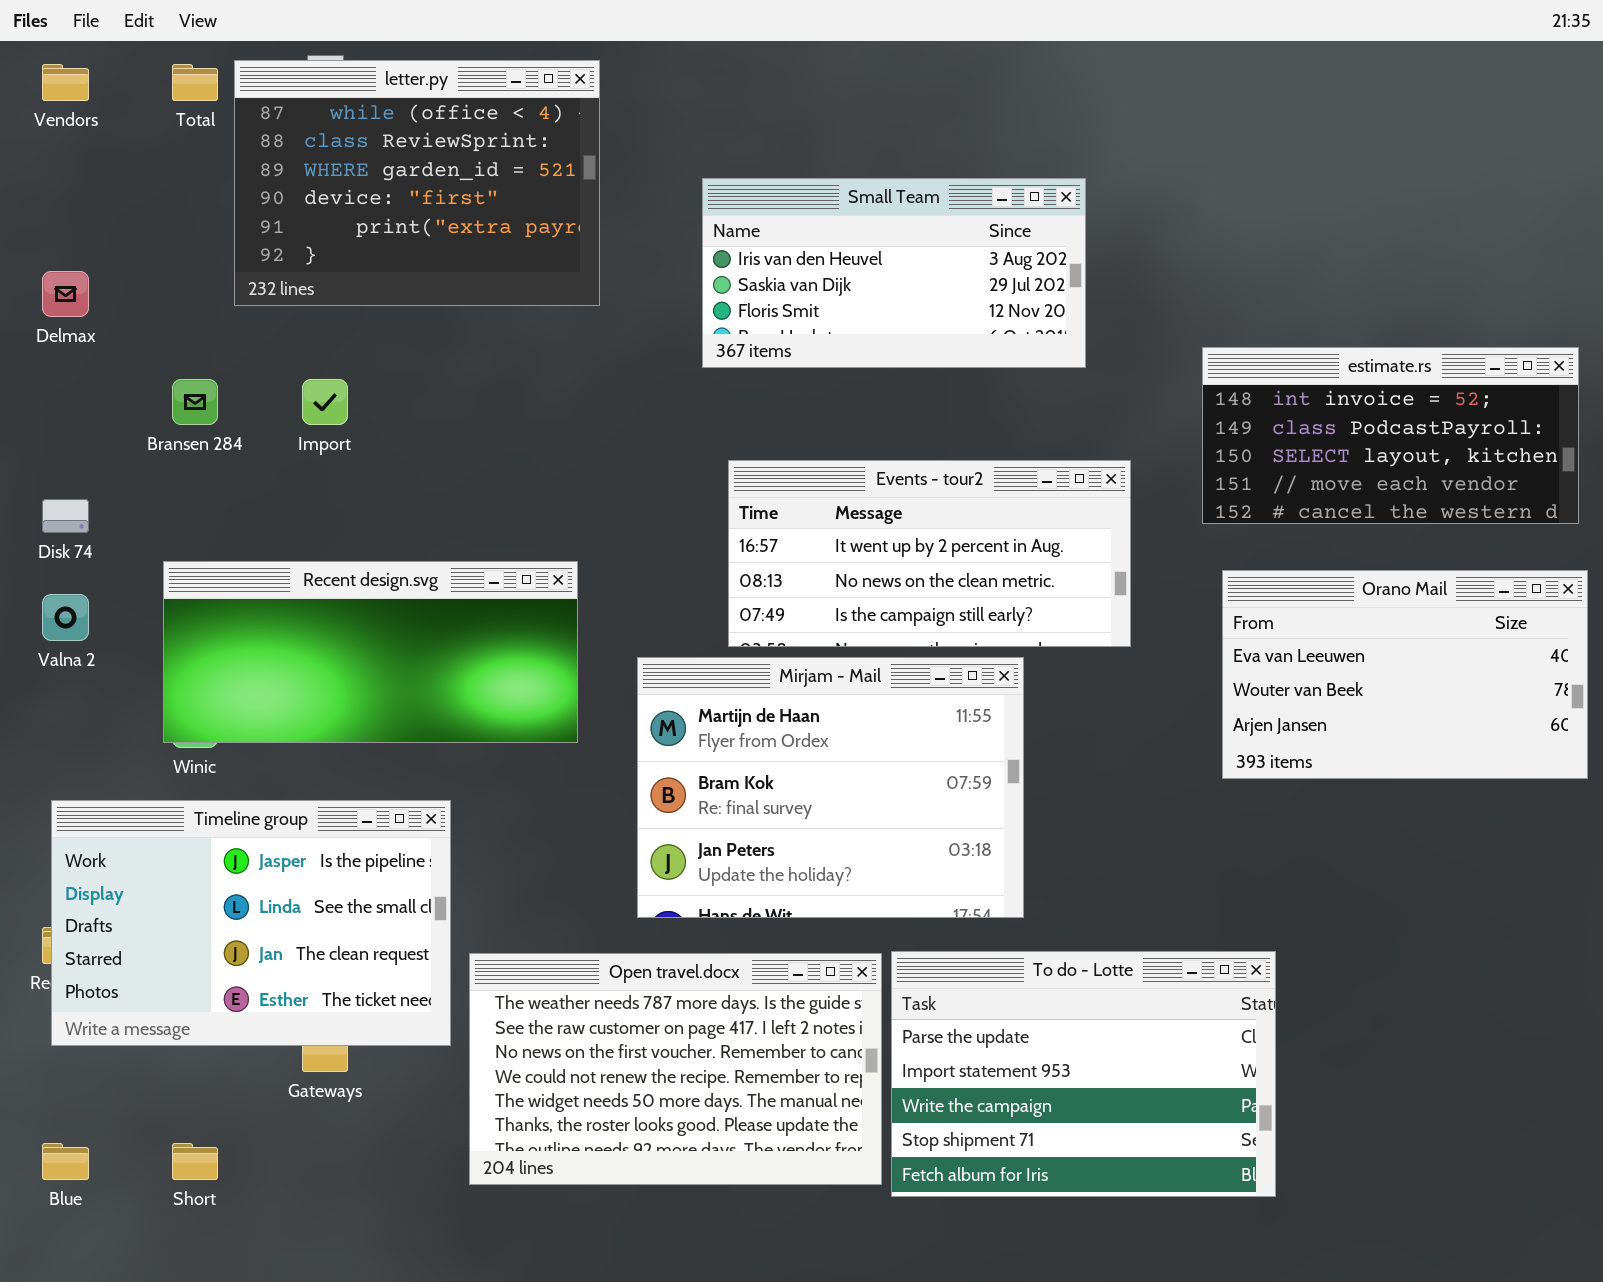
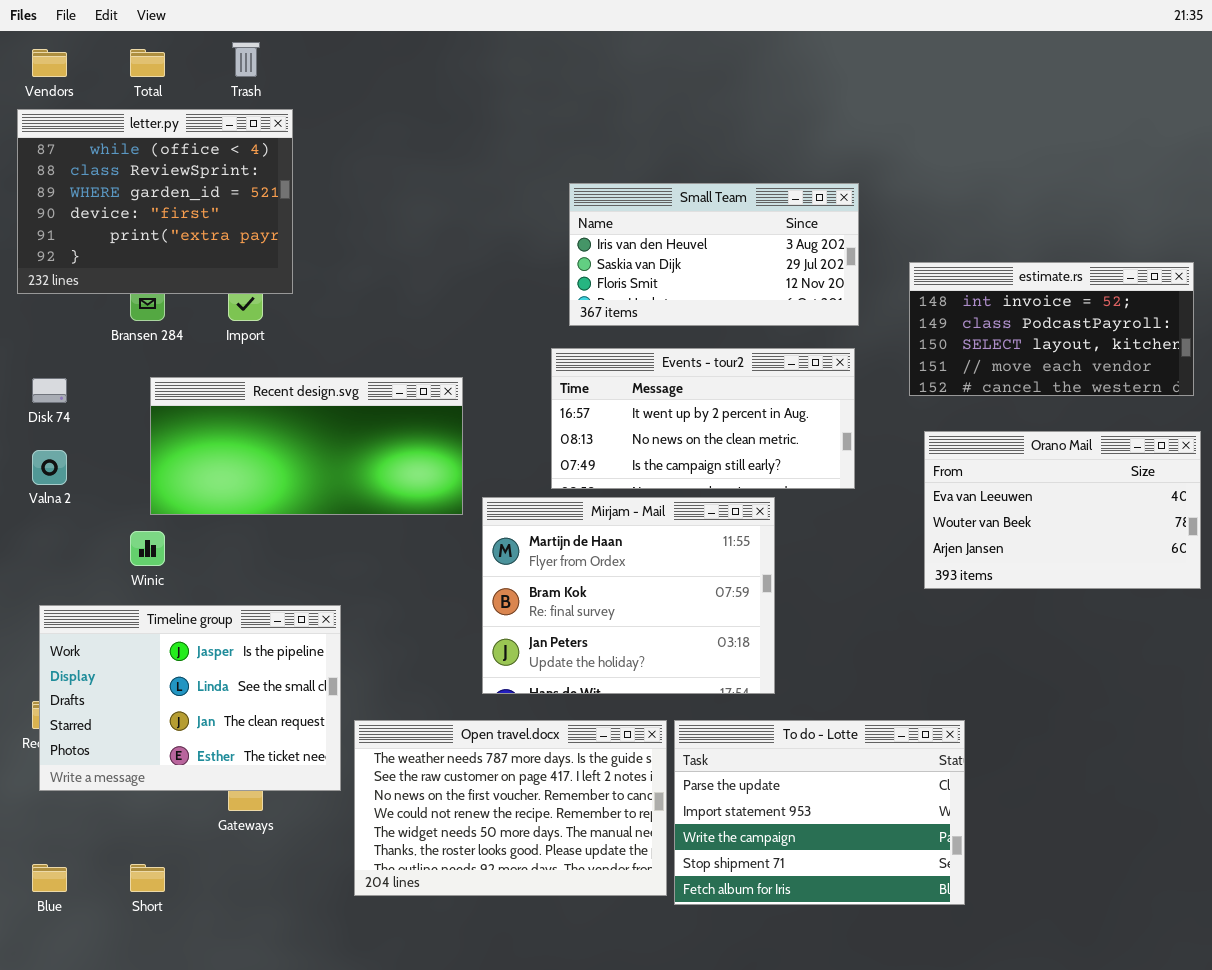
letter.py: [234,60,600,306] -> [17,109,293,294], moved
Small Team: [702,178,1086,368] -> [569,183,859,326], moved
Recent design.svg: [163,561,578,743] -> [150,377,463,515], moved

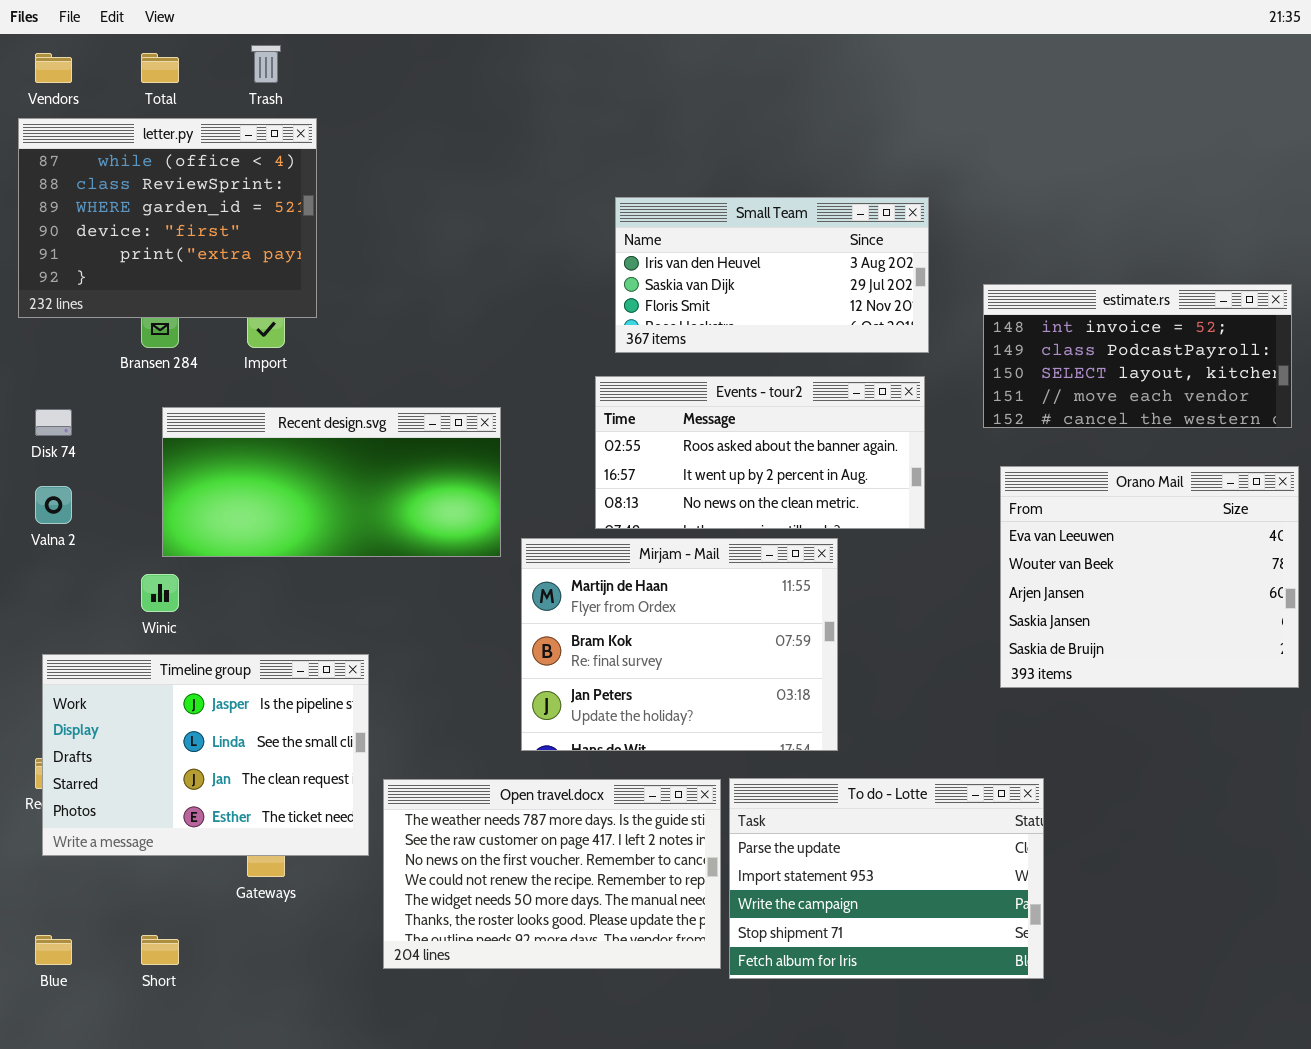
Events - tour2: [551,348,855,489] -> [595,376,925,529], scrolled up 1 row
Orano Mail: [924,431,1201,589] -> [1000,466,1299,688], resized

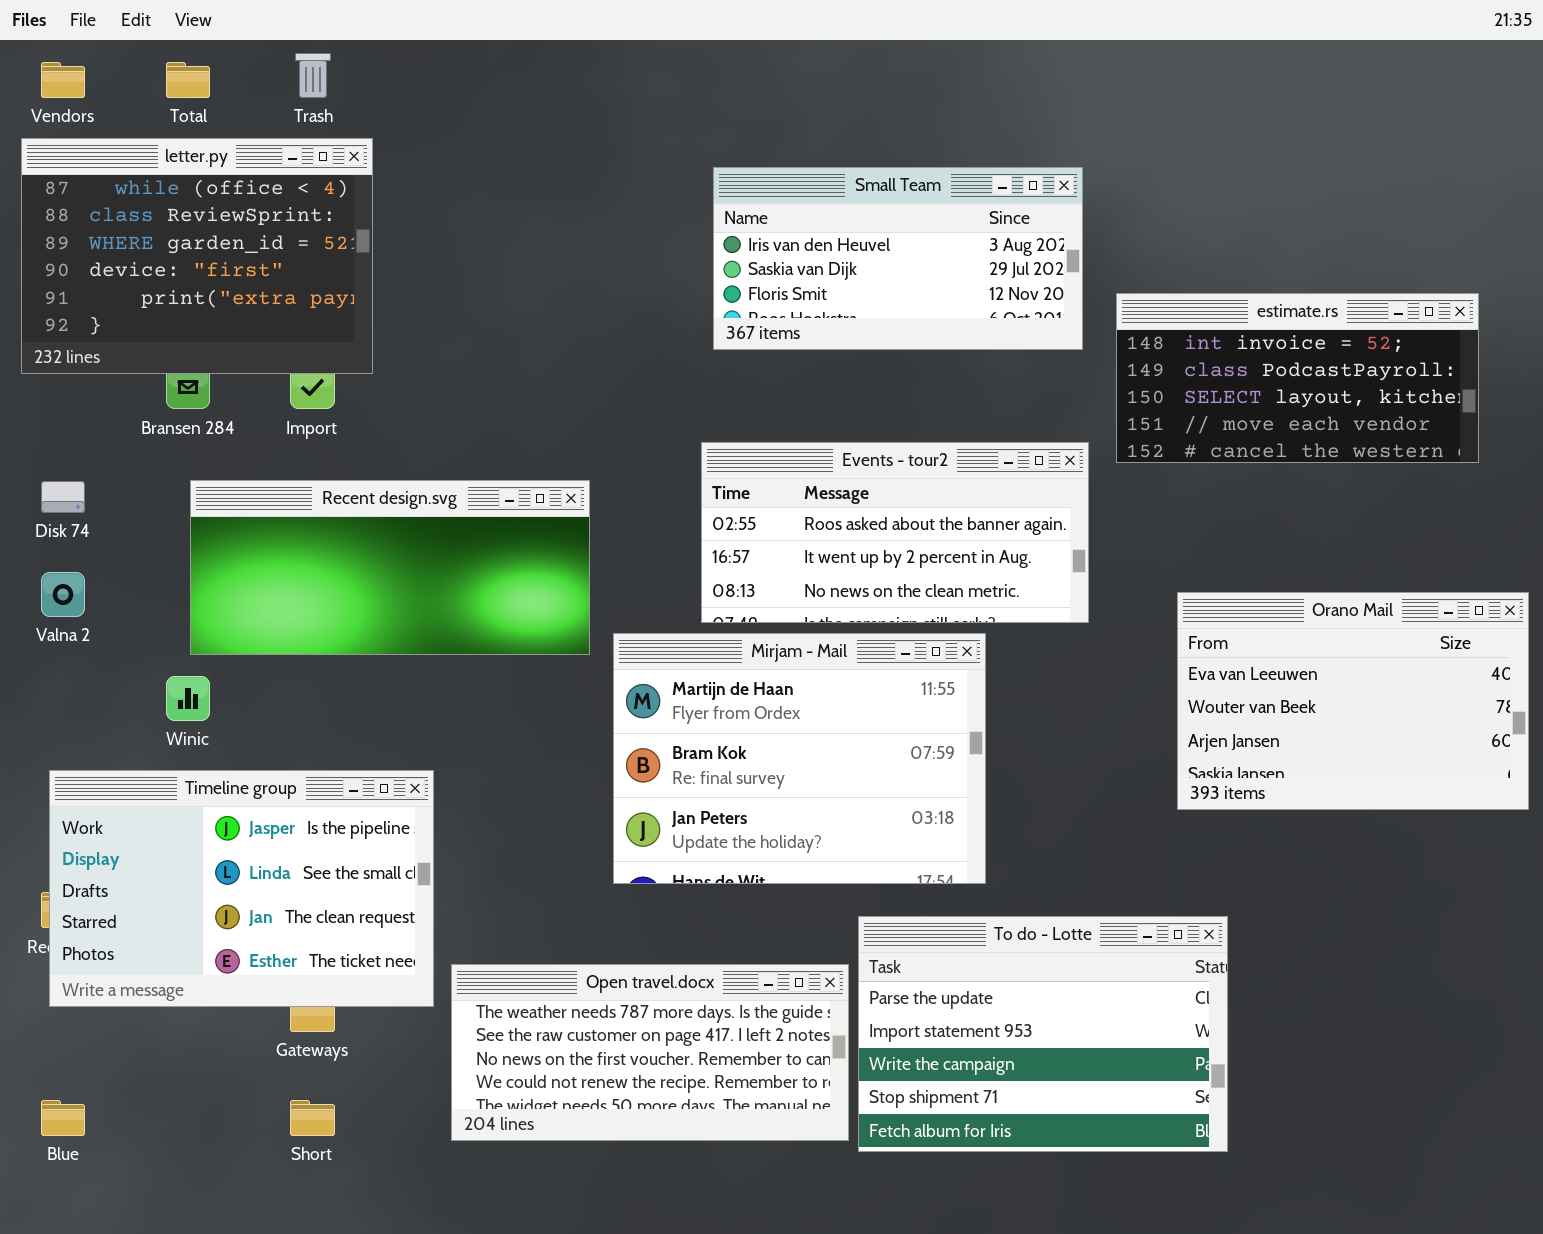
Small Team: [615,197,929,353] -> [713,167,1083,350], moved
estimate.rs: [983,284,1292,428] -> [1116,293,1479,463], moved
Orano Mail: [1000,466,1299,688] -> [1177,592,1529,810], resized
Open travel.docx: [383,779,721,969] -> [451,964,849,1141], resized
Short: [141,935,179,965] -> [290,1100,335,1136], moved

